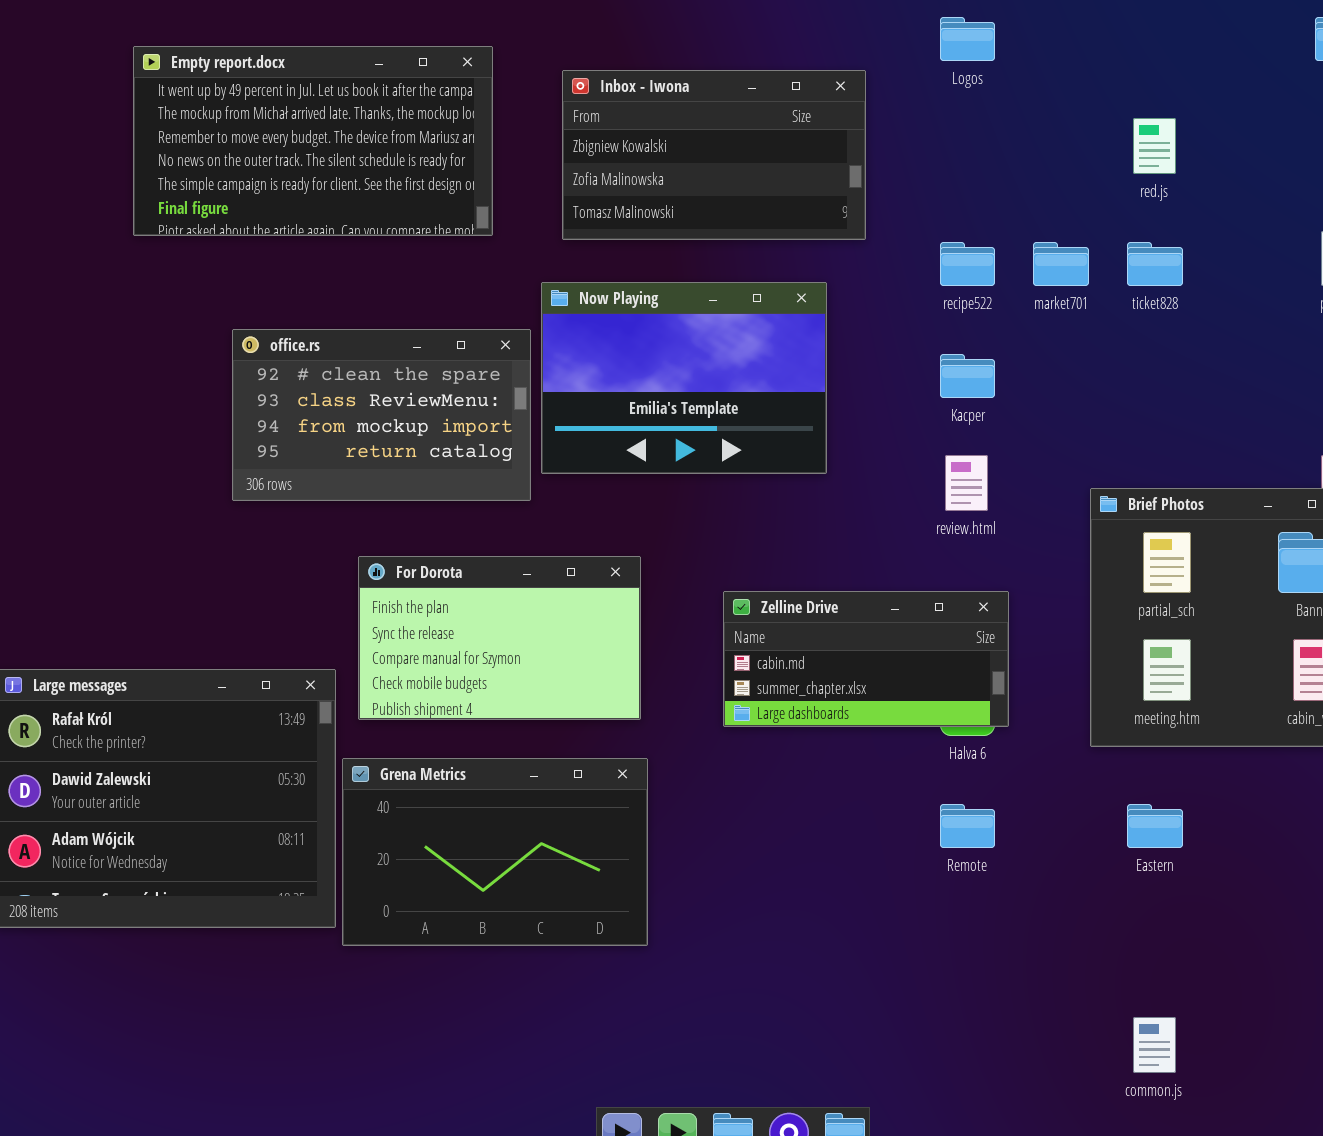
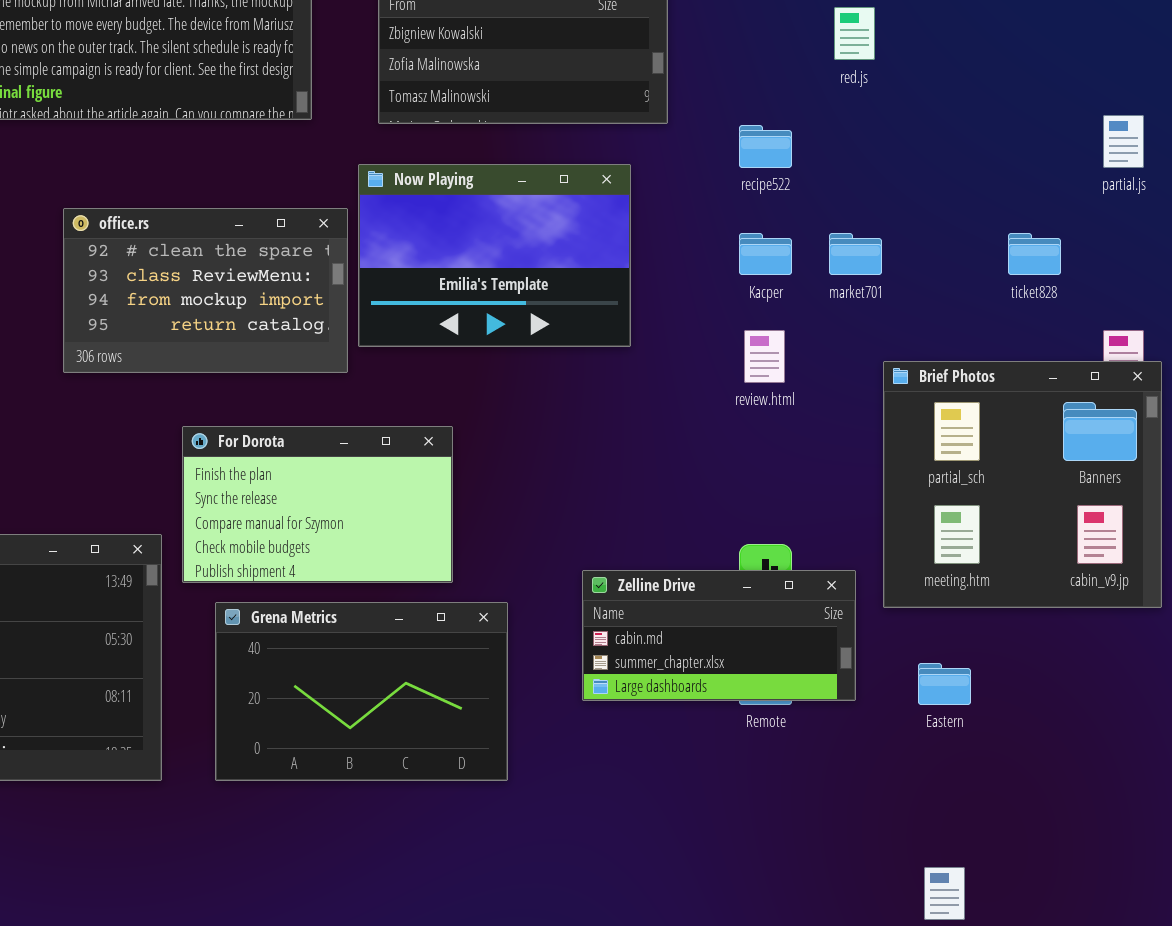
red.js: [1133,118,1176,174] -> [834,7,875,60], moved
market701: [1033,242,1089,286] -> [829,233,882,275], moved
ticket828: [1127,242,1183,286] -> [1008,233,1061,275], moved
Zelline Drive: [723,591,1009,727] -> [582,570,856,701], moved
Grena Metrics: [342,758,648,946] -> [215,602,508,781], moved

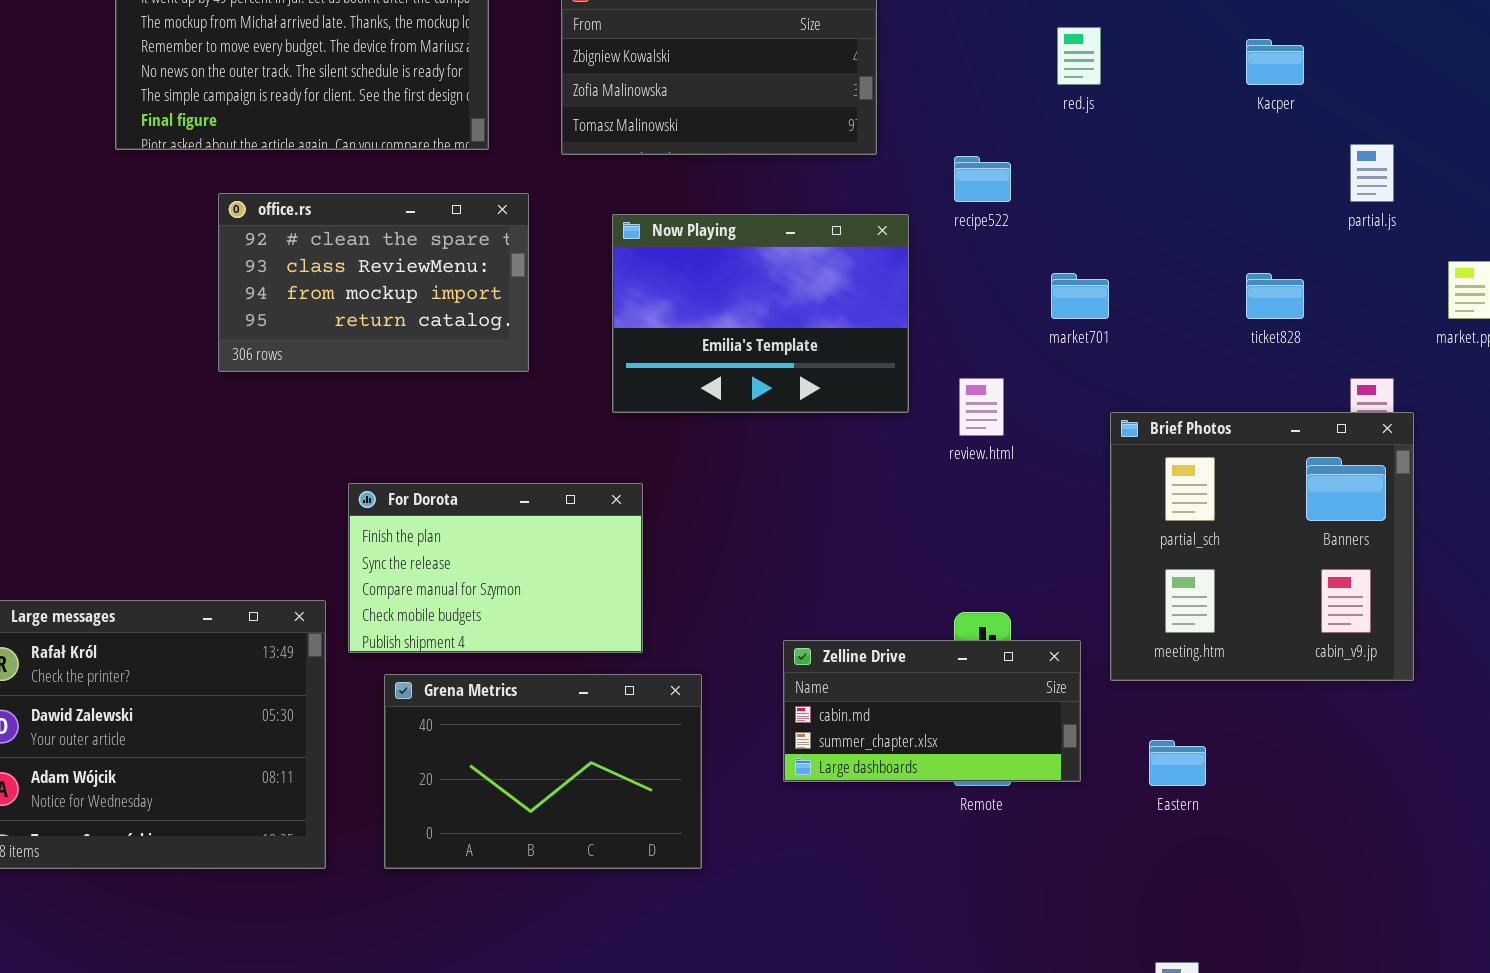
Now Playing: [358,164,631,347] -> [612,214,909,413], moved
office.rs: [63,208,348,373] -> [218,193,529,372], moved
Kacper: [739,233,792,275] -> [1246,39,1304,85], moved

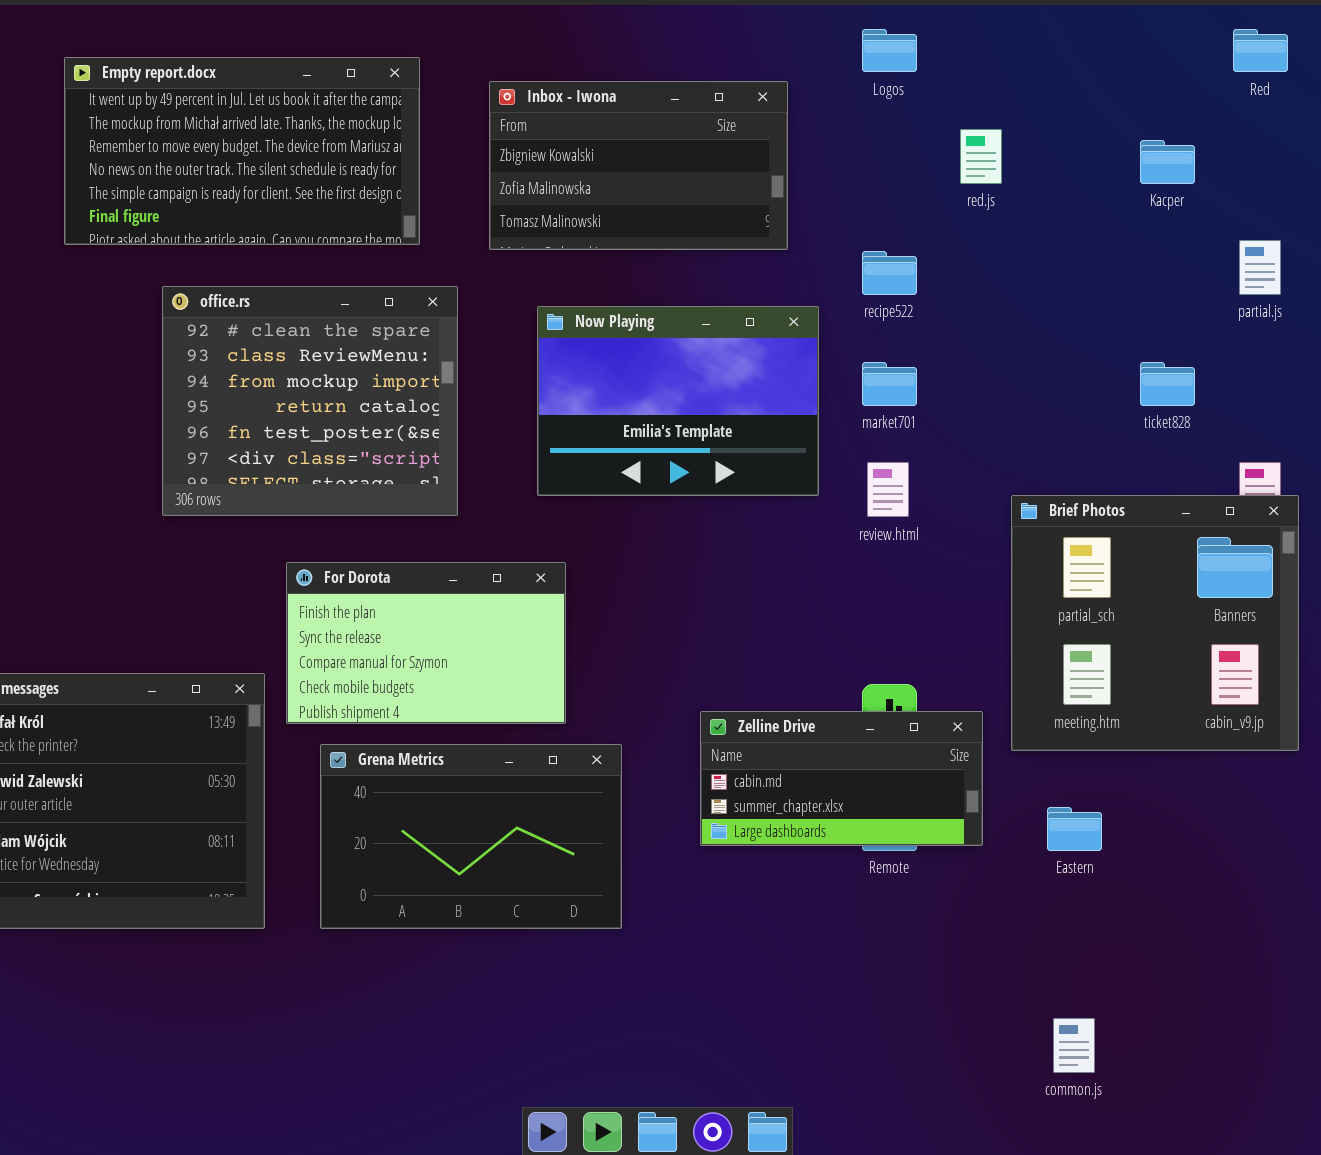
office.rs: [218,193,529,372] -> [162,286,458,516], resized
market701: [1051,273,1109,319] -> [862,362,917,406], moved

